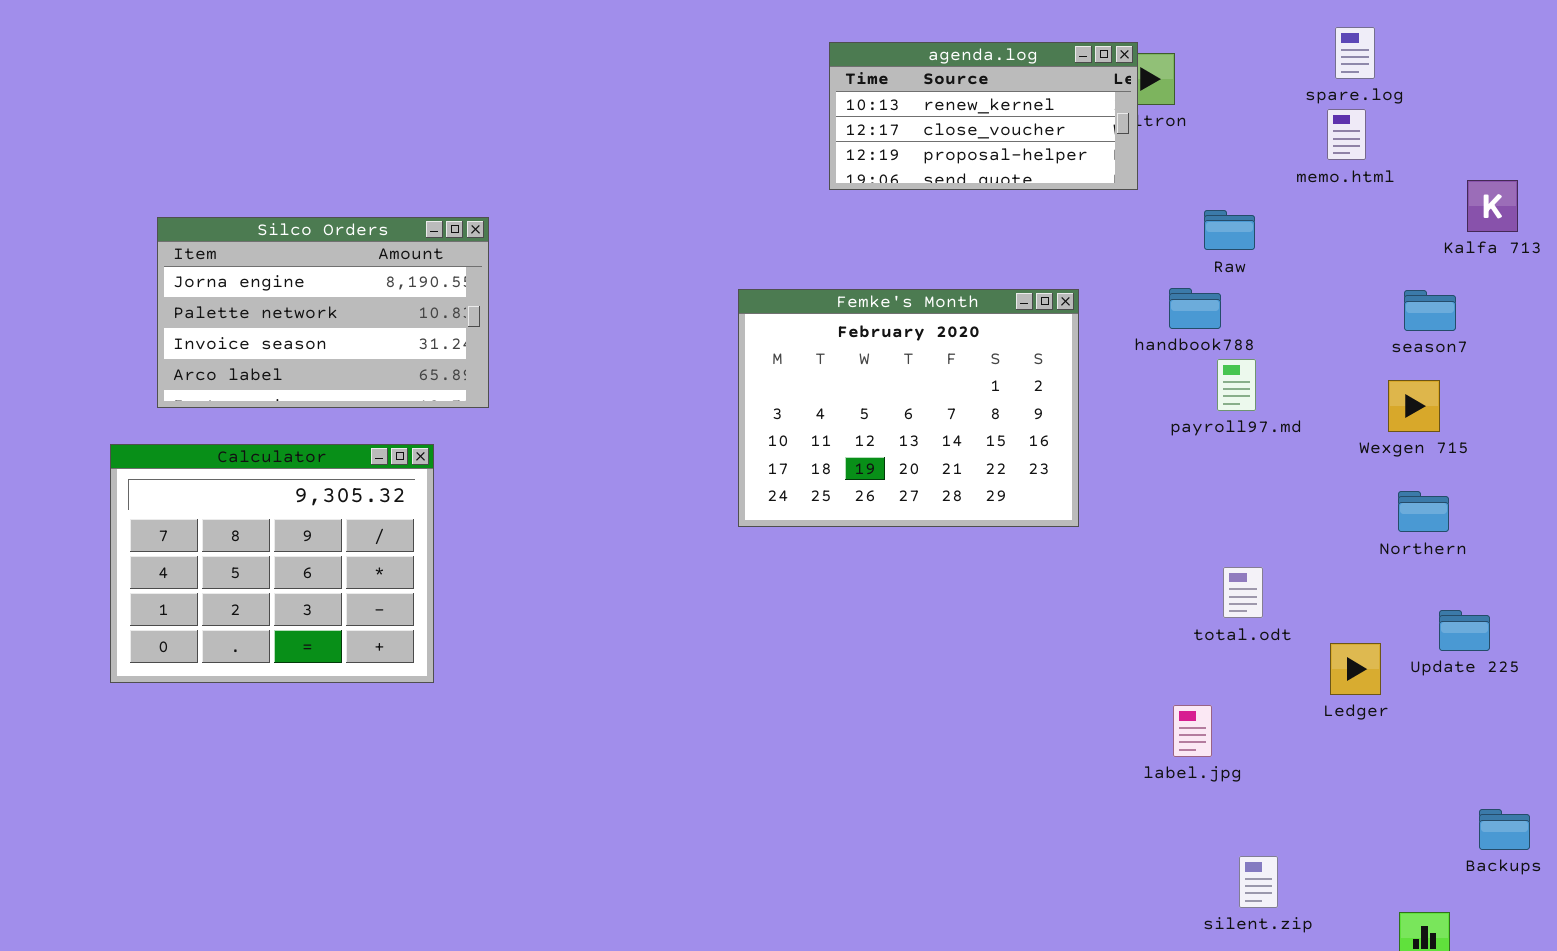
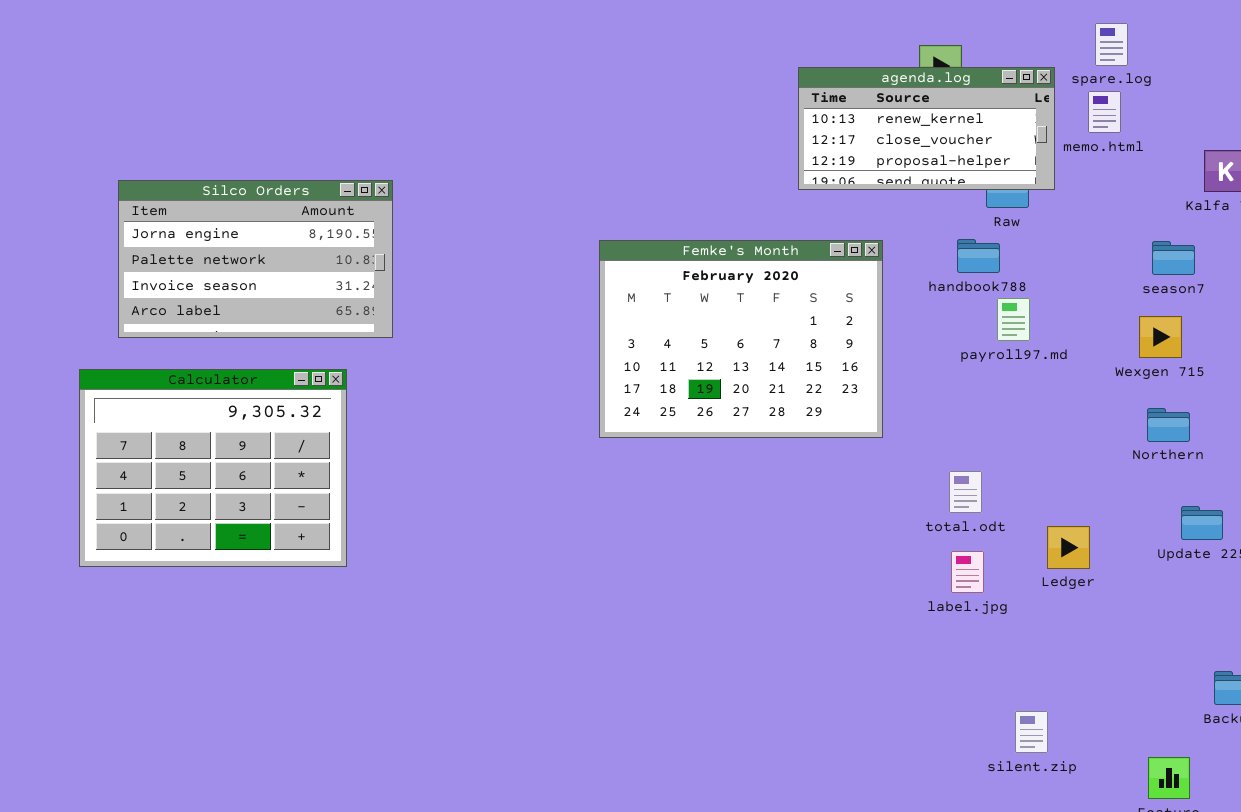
agenda.log: [829,42,1138,190] -> [798,67,1055,190], moved
total.odt: [1223,567,1263,618] -> [949,471,982,513], moved
Ledger: [1330,643,1381,695] -> [1047,526,1090,569], moved
label.jpg: [1173,705,1212,757] -> [951,551,984,593], moved

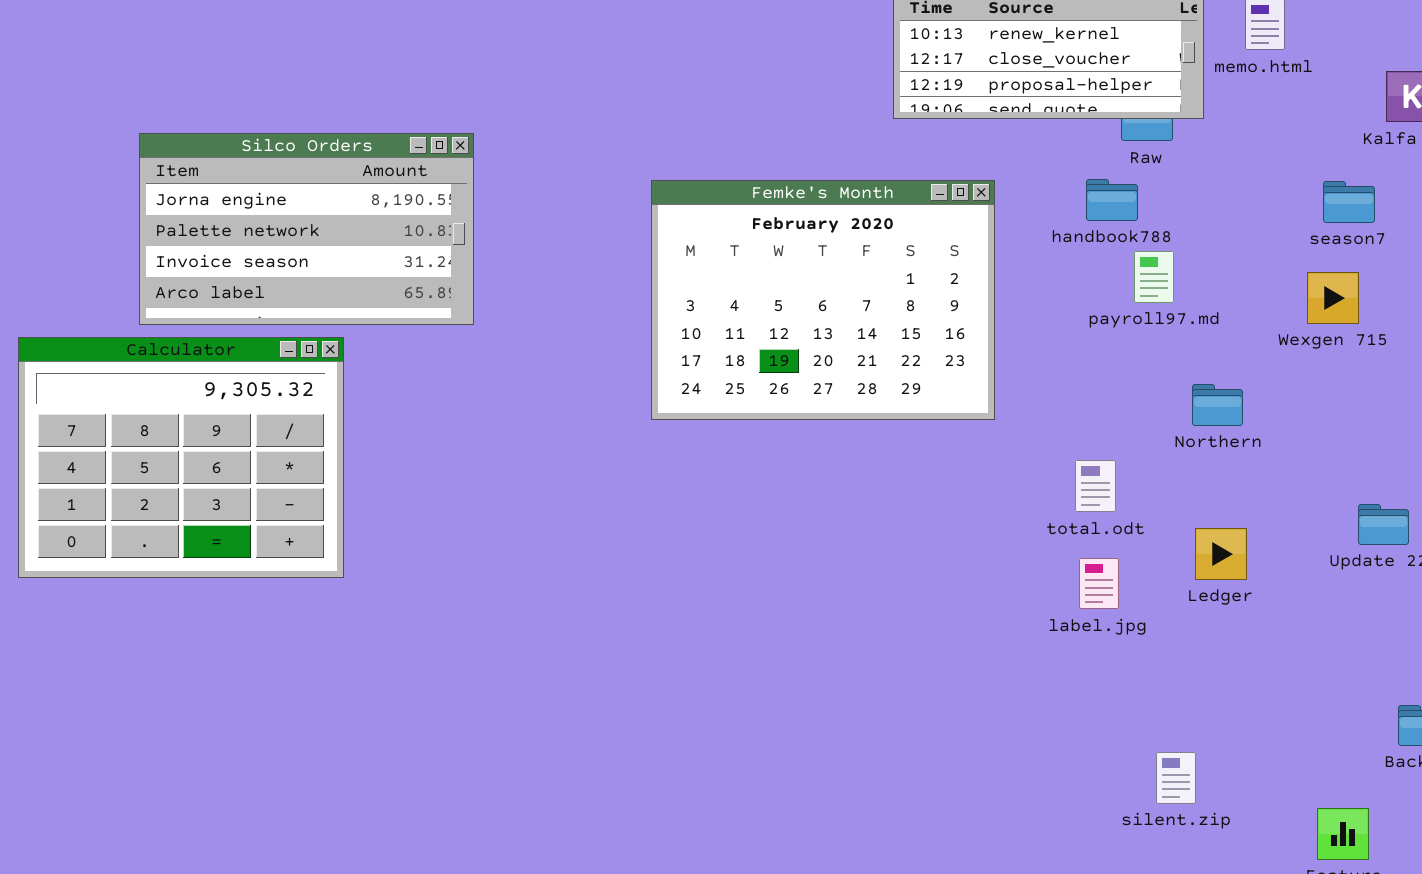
Silco Orders: [118,180,393,338] -> [139,133,474,325], moved
Northern: [1147,408,1190,442] -> [1192,384,1243,426], moved

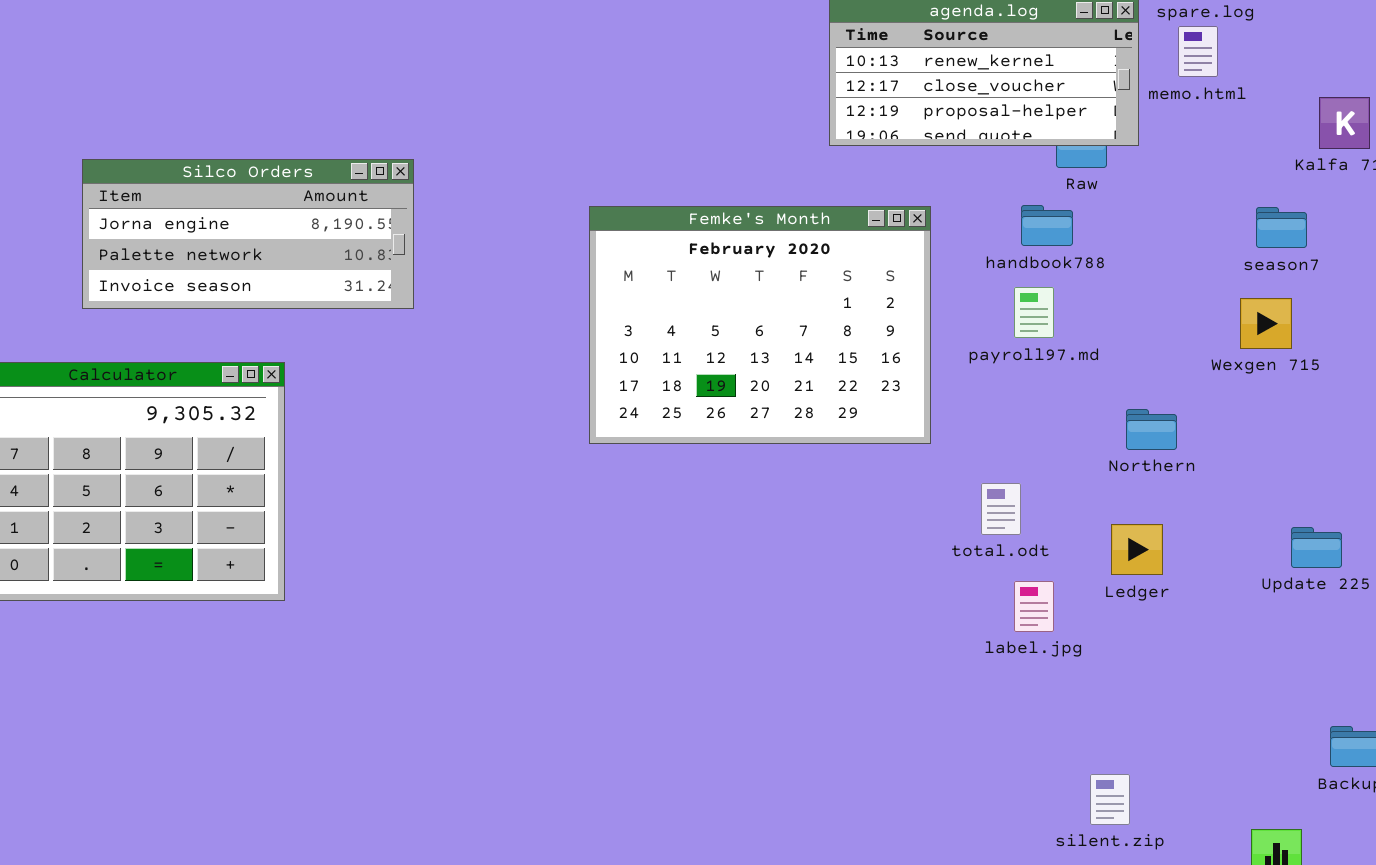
Silco Orders: [139,133,474,325] -> [82,159,414,309], resized
payroll97.md: [1134,251,1174,303] -> [1014,287,1054,338], moved
total.odt: [1075,460,1116,512] -> [981,483,1021,535], moved
Ledger: [1195,528,1247,580] -> [1111,524,1163,575], moved

